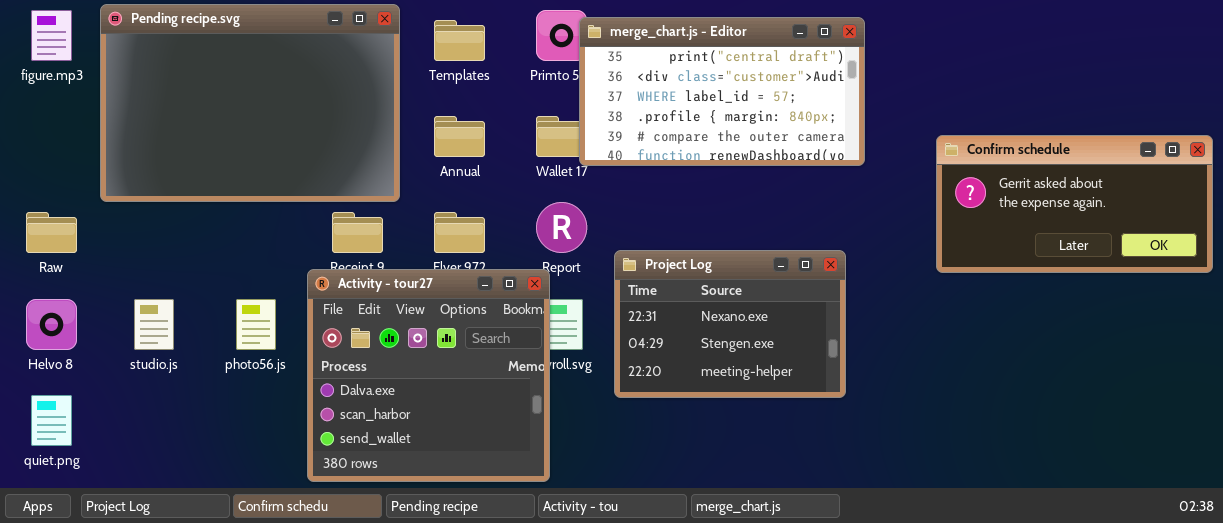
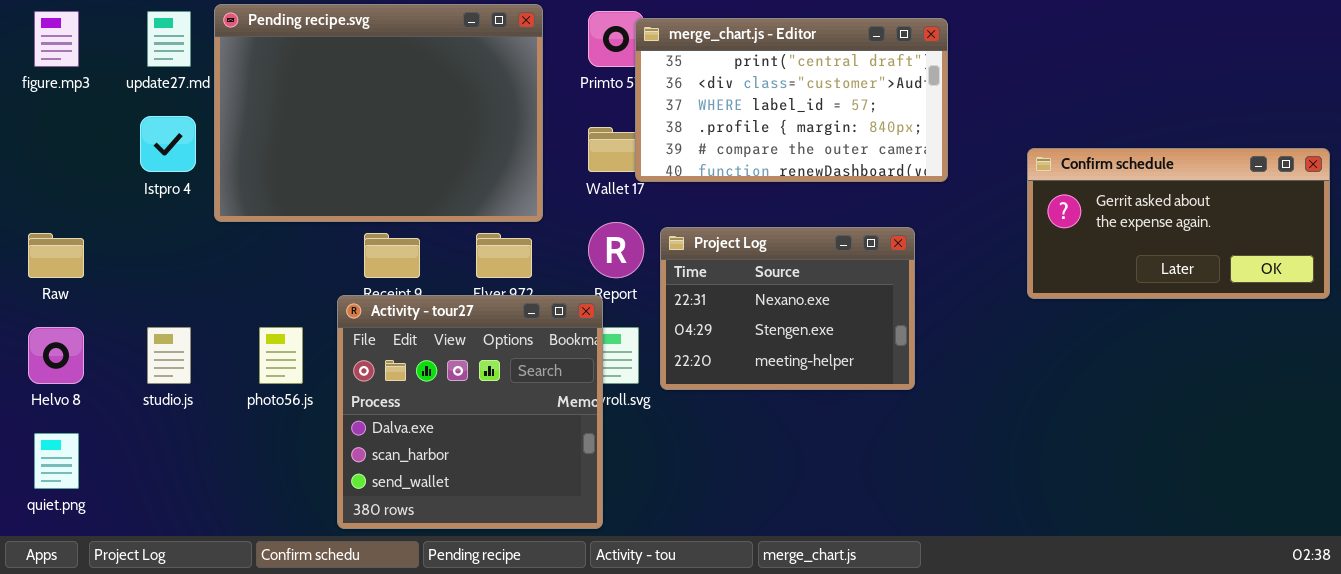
Pending recipe.svg: [100,4,400,202] -> [214,4,543,222], moved
Project Log: [614,250,846,398] -> [660,227,915,390], moved

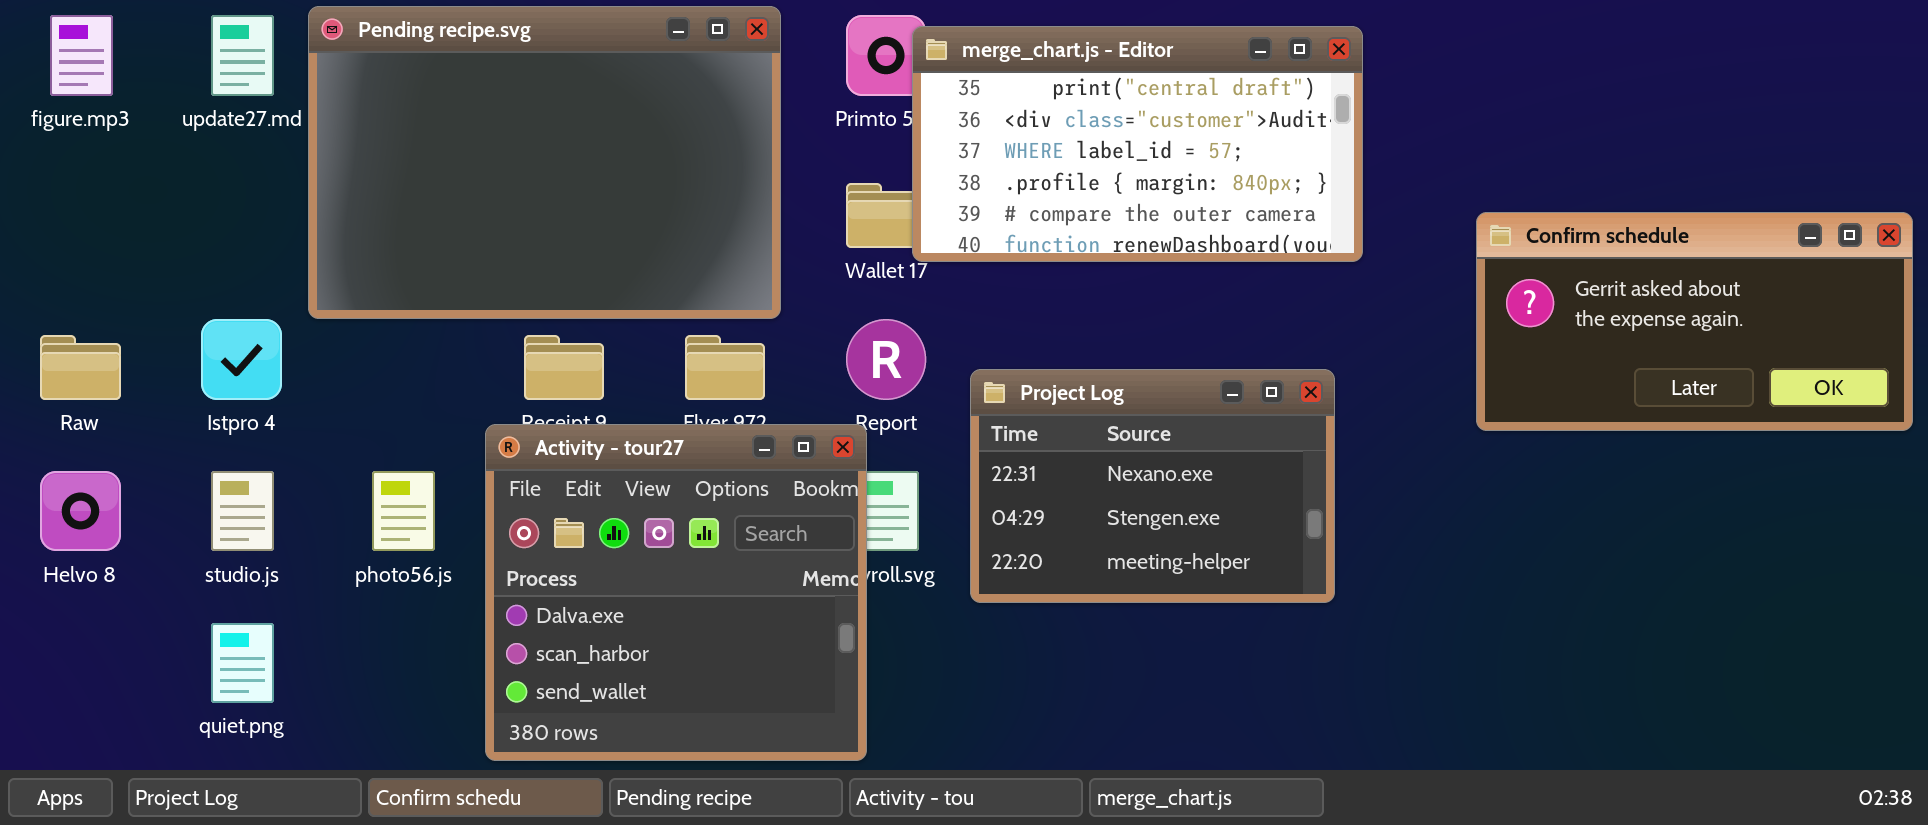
Istpro 4: [140,116,196,172] -> [201,319,282,400], moved
Project Log: [660,227,915,390] -> [970,369,1335,603], moved
quiet.png: [34,433,79,489] -> [211,623,274,703], moved

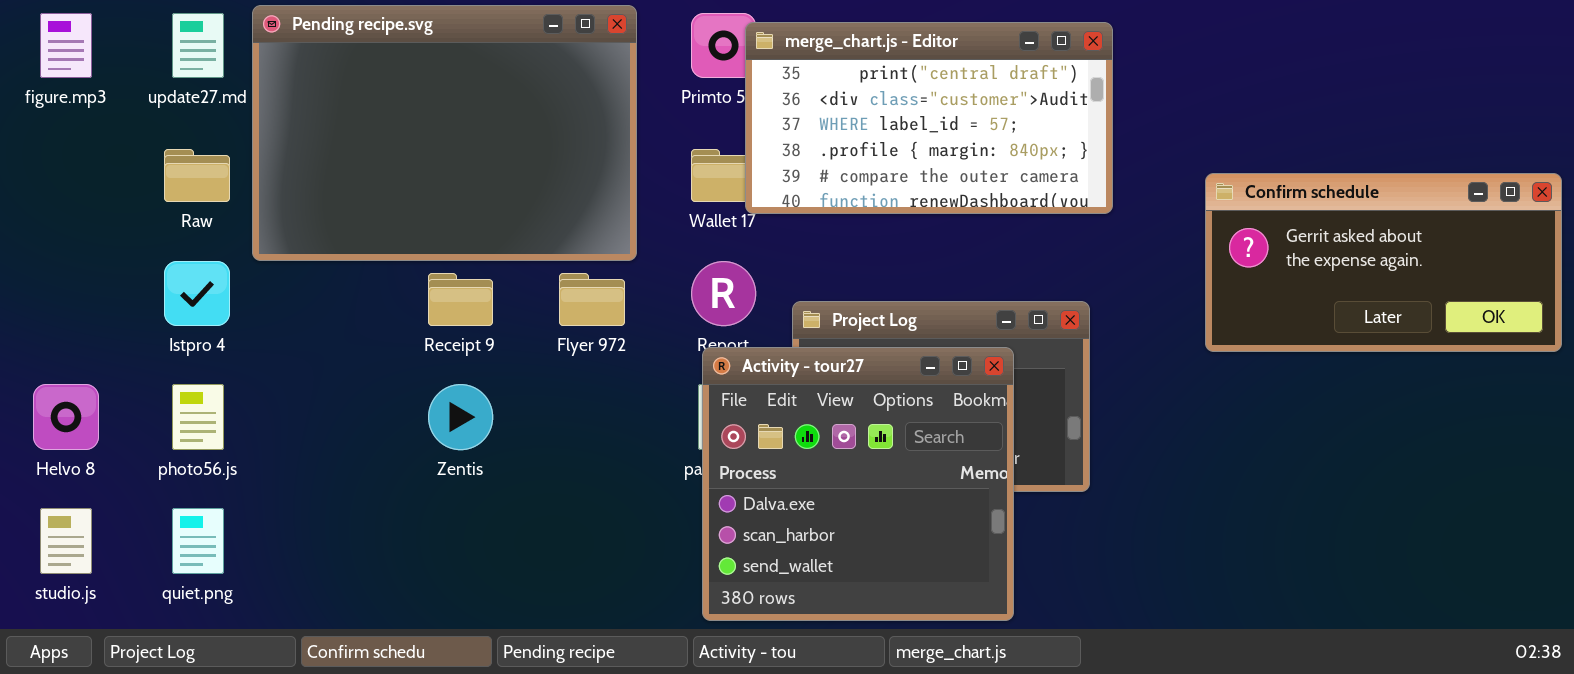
Raw: [40,335,121,400] -> [164,149,230,202], moved
Activity - tour27: [485,424,867,761] -> [702,347,1014,621], moved
studio.js: [211,471,274,551] -> [40,508,92,574], moved
photo56.js: [372,471,435,551] -> [172,384,224,450], moved

